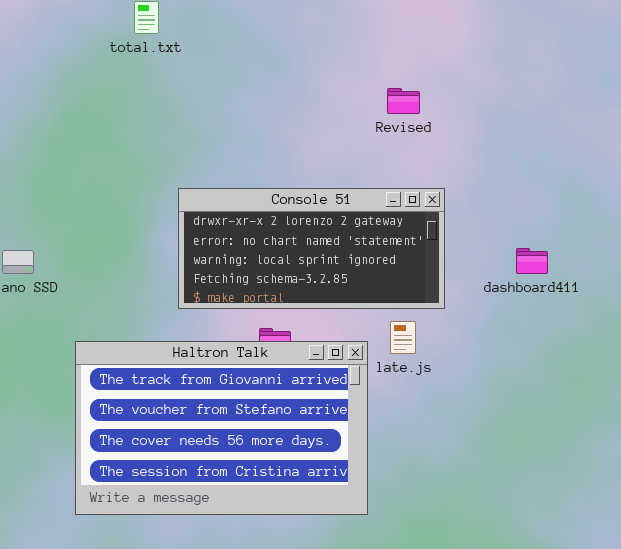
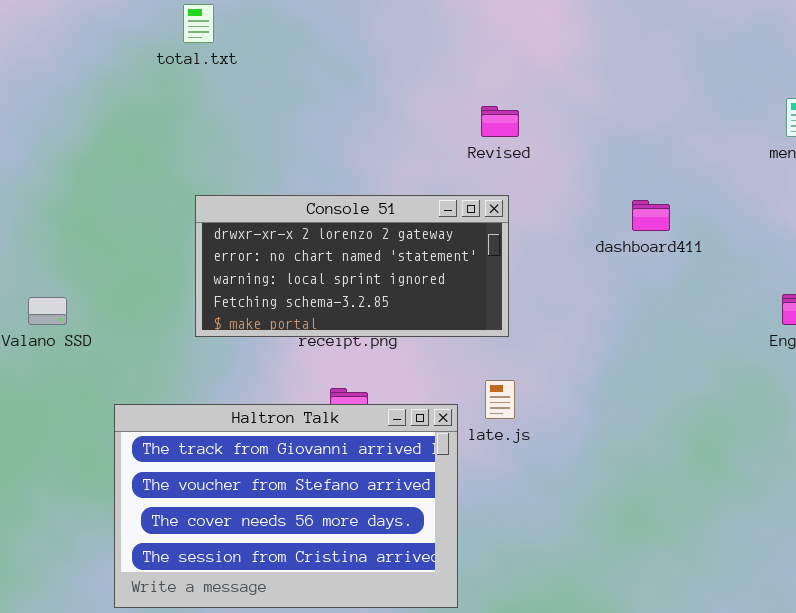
Console 51: [178,188,445,309] -> [195,195,509,337], moved
dashboard411: [516,248,548,274] -> [632,200,670,231], moved

